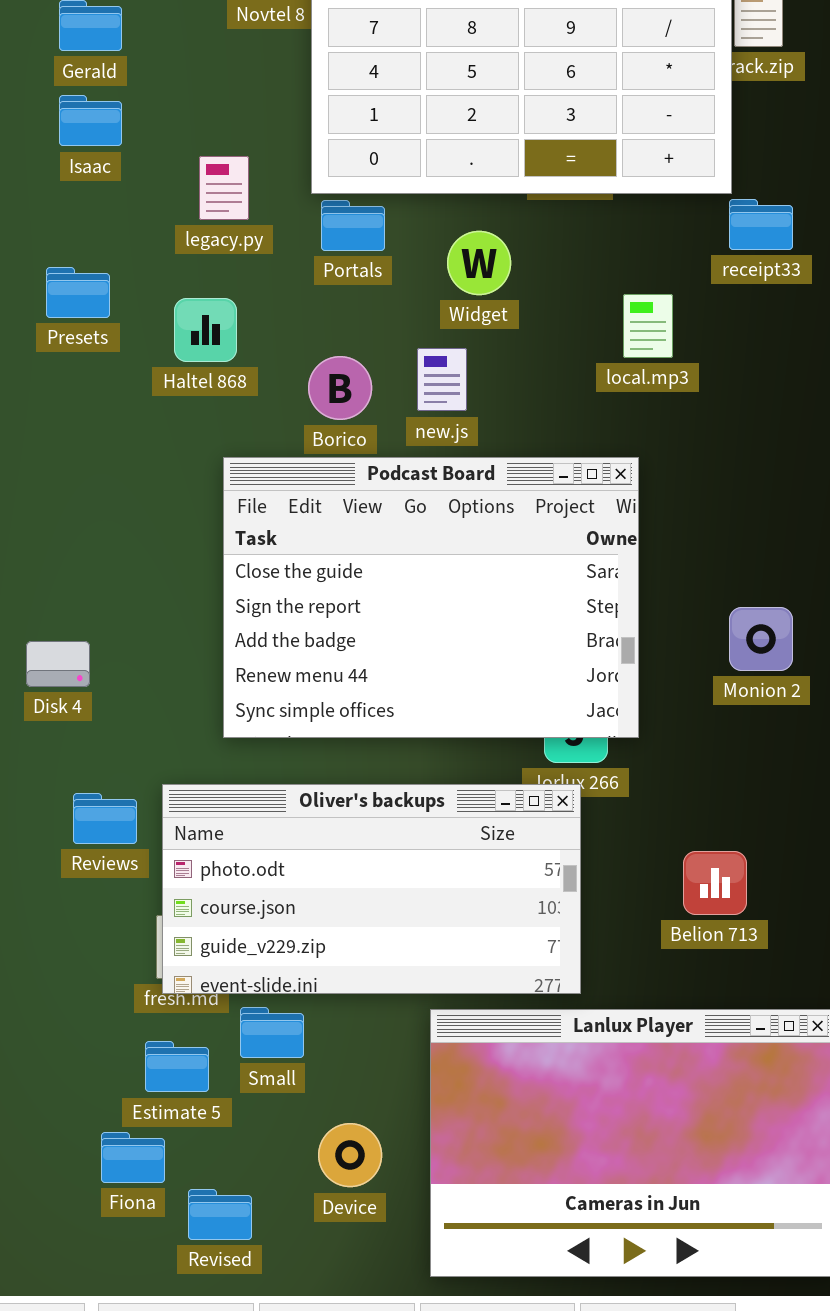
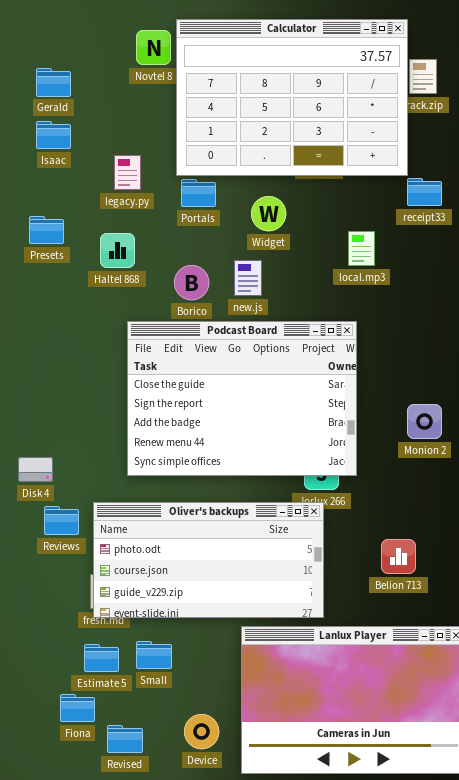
Disk 4: [26,641,90,687] -> [18,457,53,482], moved
Small: [240,1007,304,1058] -> [136,641,172,669], moved
Device: [318,1123,382,1187] -> [184,714,219,749], moved

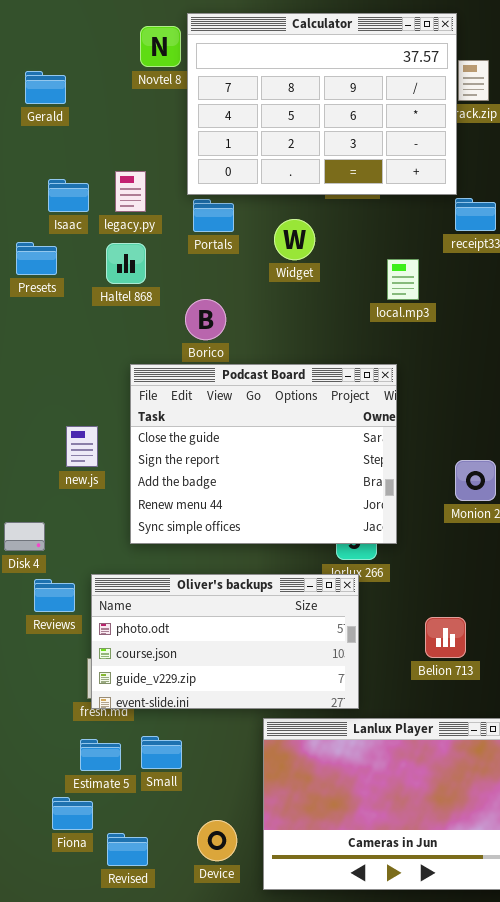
Isaac: [36,121,71,149] -> [48,179,89,212], moved
Haltel 868: [100,233,135,268] -> [106,243,146,284], moved
new.js: [234,260,262,296] -> [66,426,98,467], moved

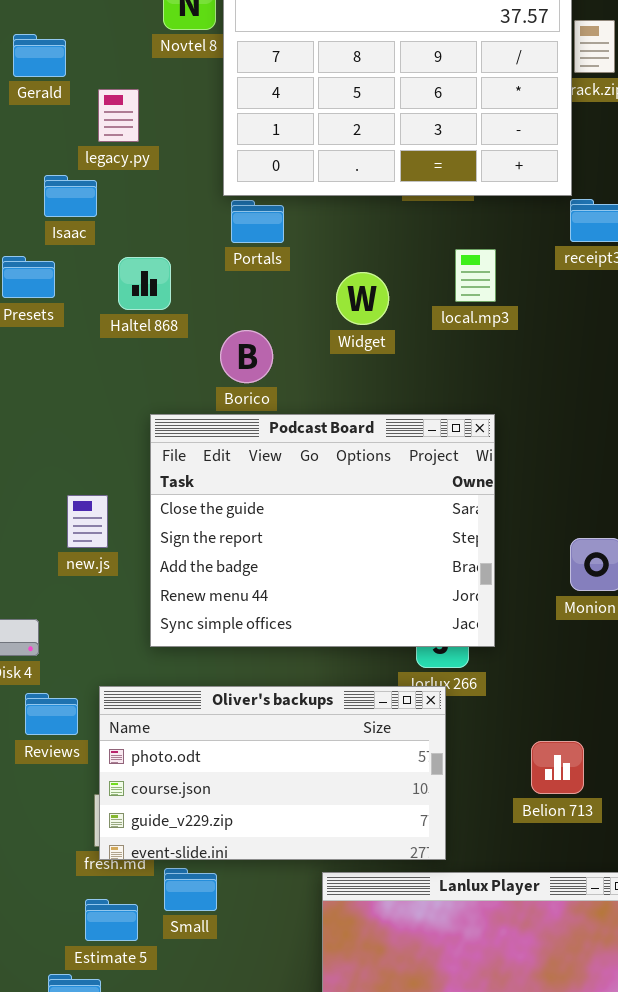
legacy.py: [115,171,146,212] -> [98,89,139,142], moved
Widget: [274,219,315,260] -> [336,272,389,325], moved
local.mp3: [387,259,419,300] -> [455,249,496,302], moved
Small: [141,736,182,769] -> [164,868,217,911], moved

